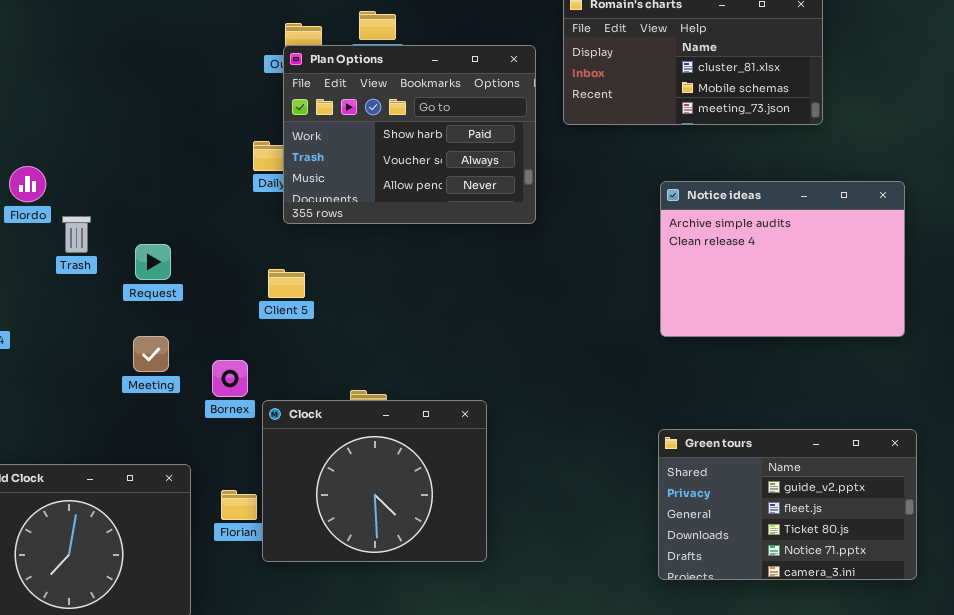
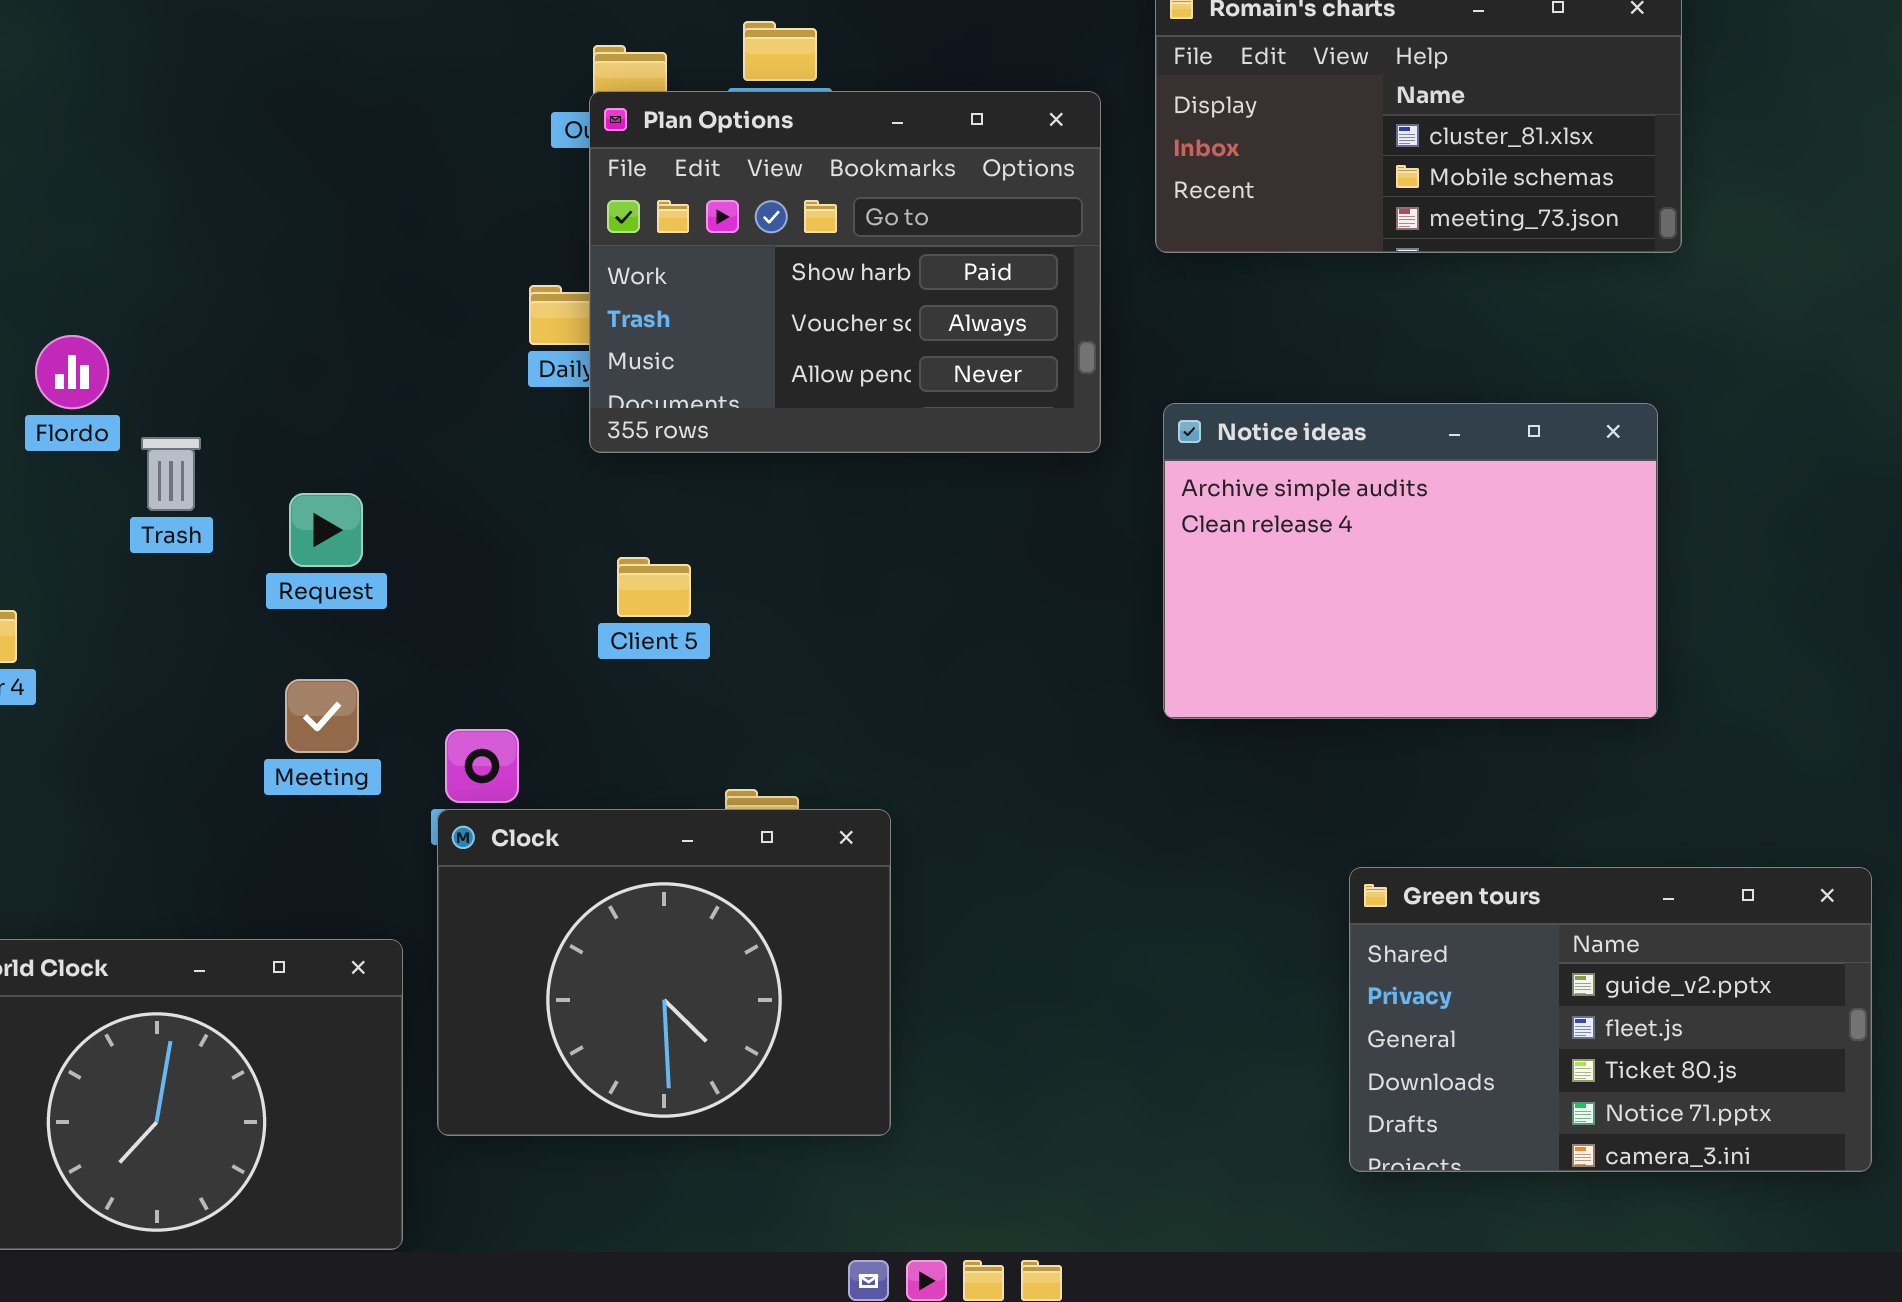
Notice ideas: [660,181,905,337] -> [1163,403,1658,719], moved
Client 5: [268,269,305,298] -> [617,557,691,617], moved
Clock: [262,400,487,562] -> [437,809,891,1136], moved

